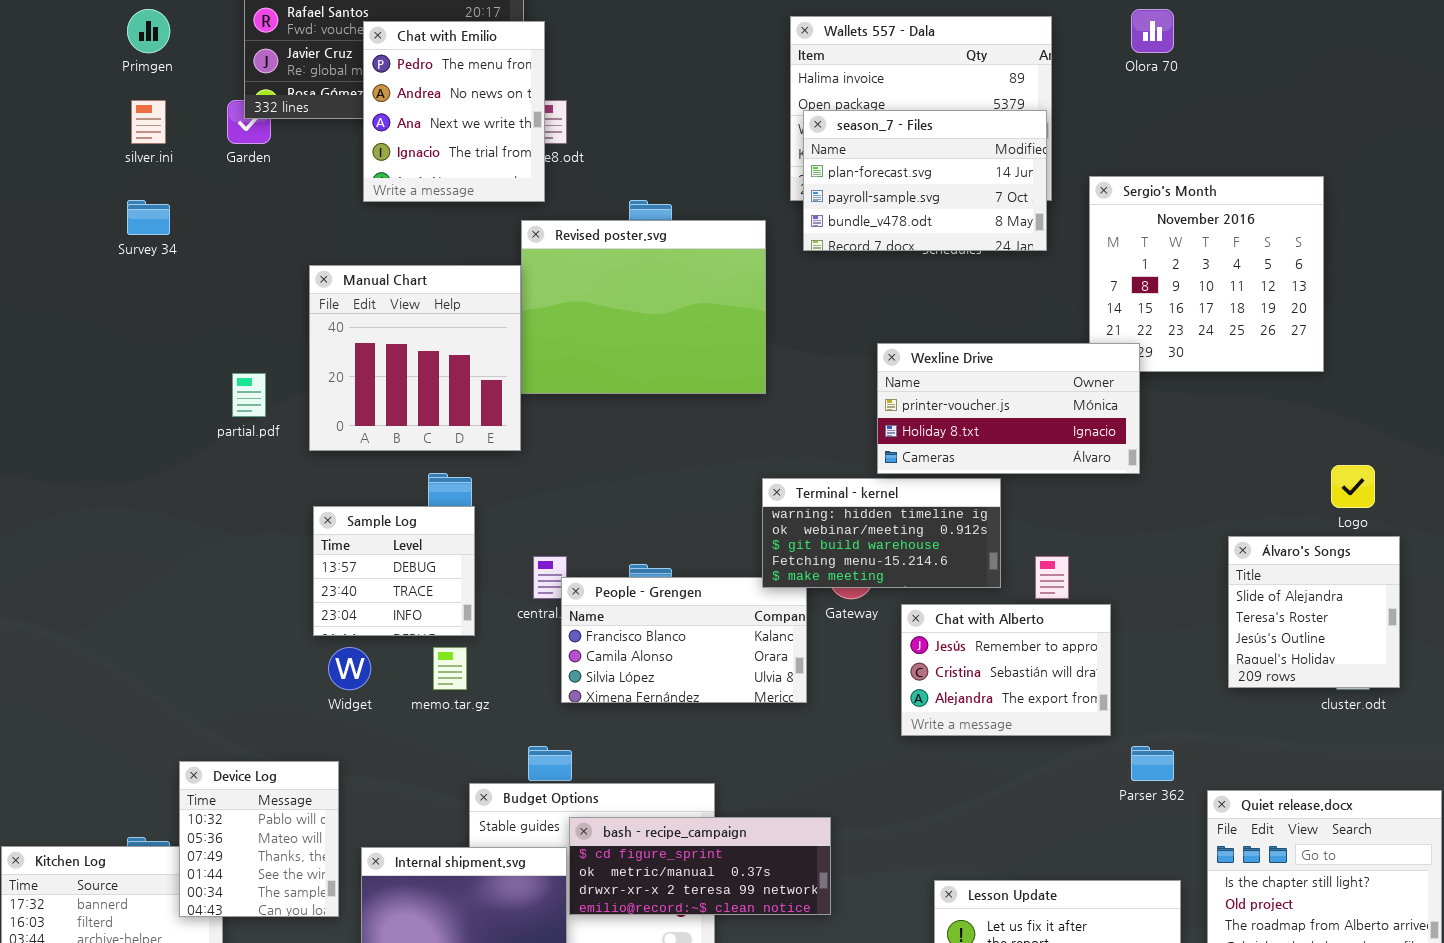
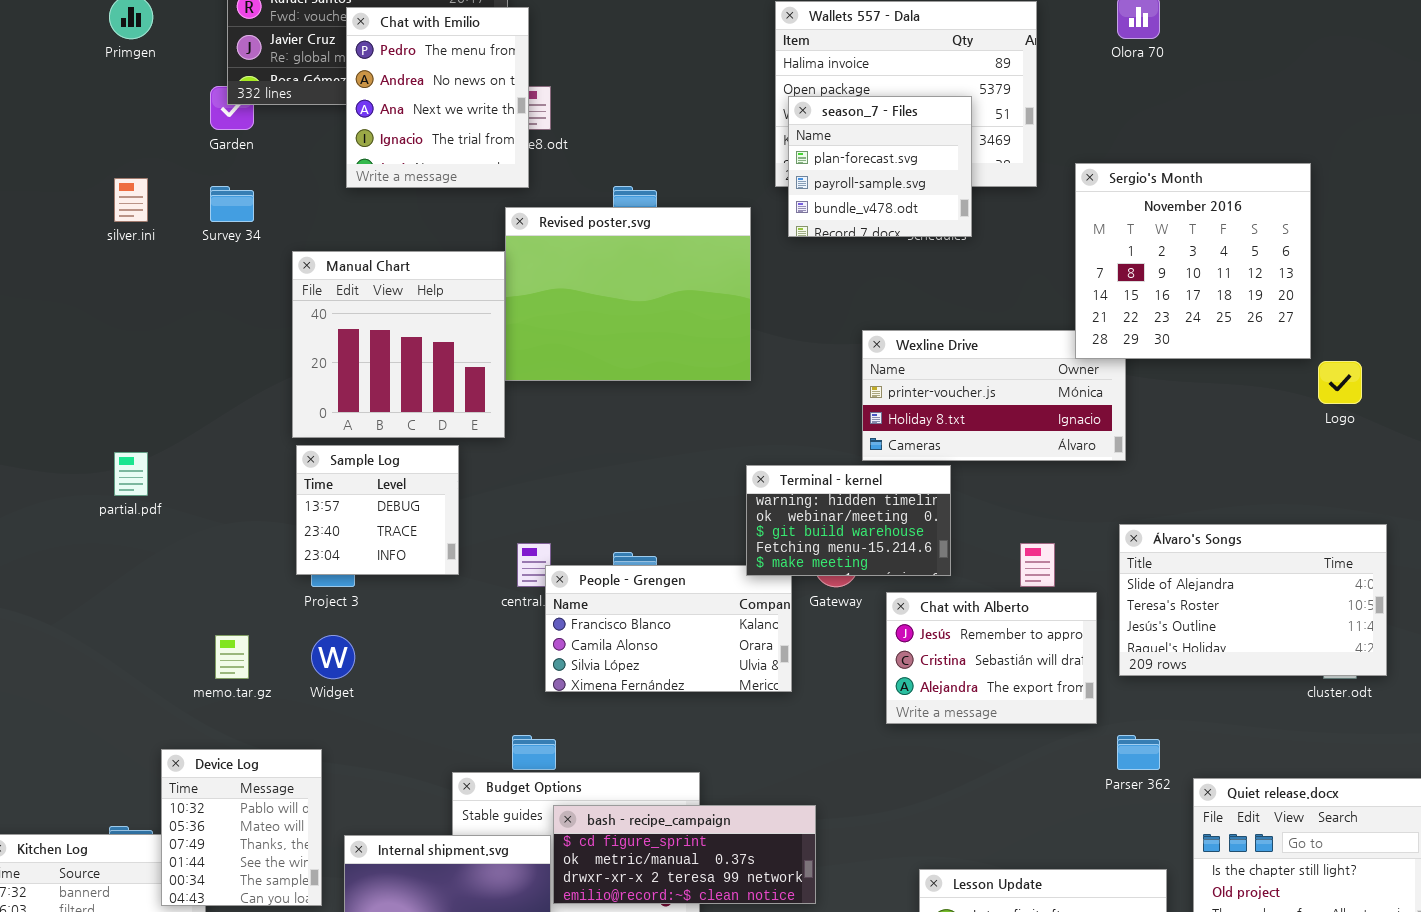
silver.ini: [131,100,166,144] -> [114,178,148,222], moved
season_7 - Files: [803,110,1047,251] -> [788,96,972,237], resized
Sergio's Month: [1089,176,1324,372] -> [1075,163,1311,359], raised
Survey 34: [127,200,170,235] -> [210,186,254,222], moved
partial.pdf: [232,373,266,417] -> [114,452,148,496], moved
Logo: [1331,465,1375,508] -> [1318,361,1362,404], moved
Terminal - kernel: [762,478,1001,588] -> [746,465,951,576], resized
Sample Log: [313,506,475,636] -> [296,445,459,575], moved
Álvaro's Songs: [1228,536,1400,688] -> [1119,524,1387,676], resized
memo.tar.gz: [433,647,467,690] -> [215,635,249,679], moved

